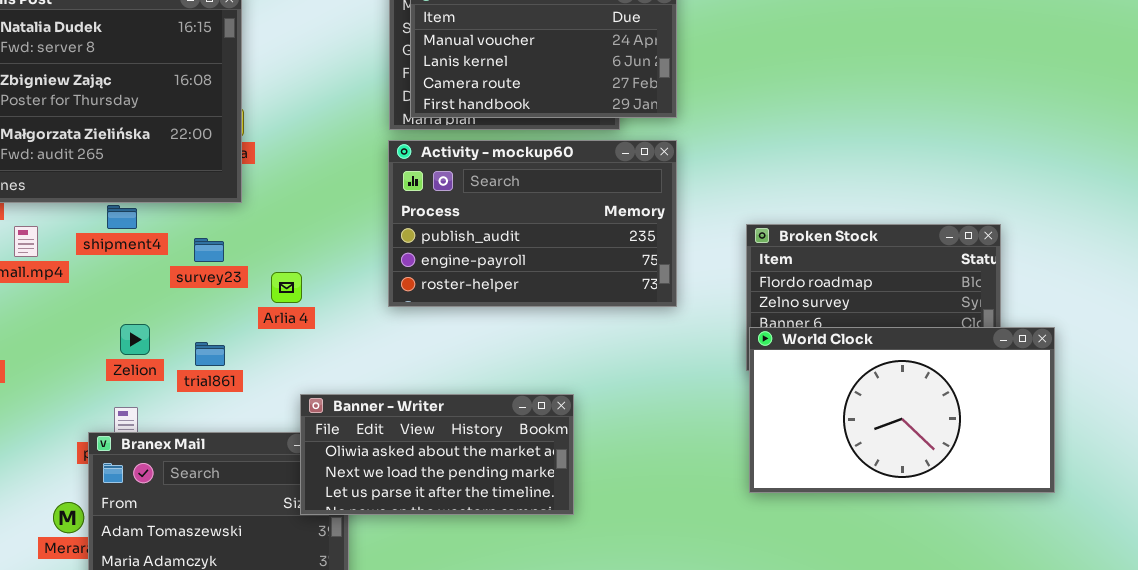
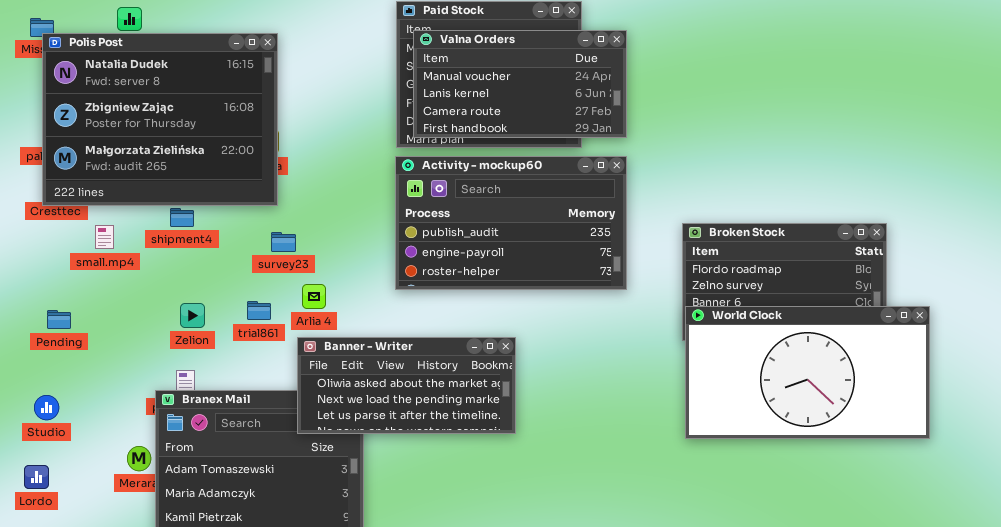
survey23: [194,238,224,262] -> [271,232,296,252], moved
Arlia 4: [271,272,302,303] -> [302,284,326,309], moved
trial861: [195,342,225,366] -> [247,301,271,320], moved
Banner - Writer: [300,394,574,515] -> [297,337,516,434], moved

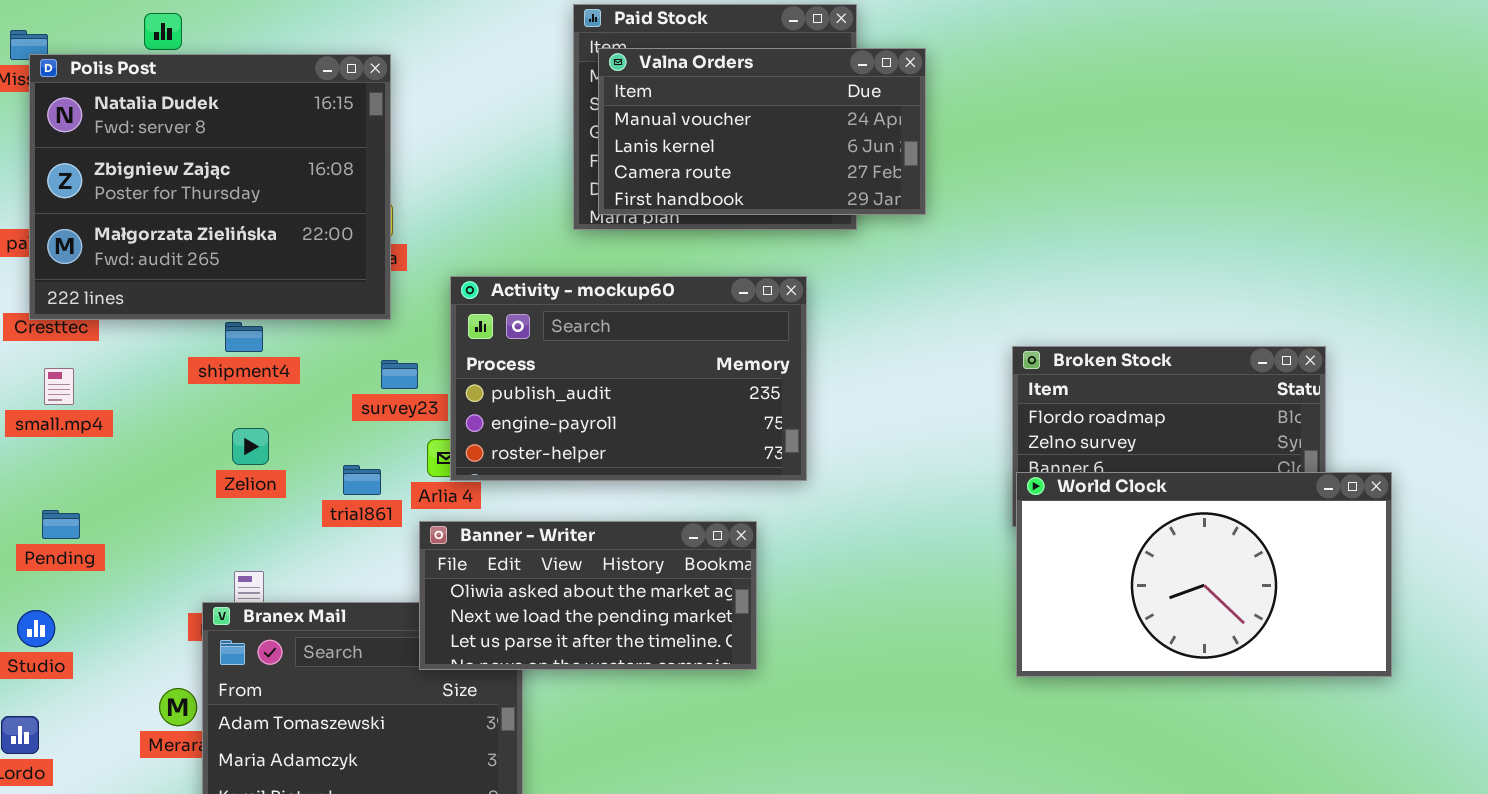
Activity - mockup60: [395,156,627,290] -> [450,276,807,481], moved
small.mp4: [95,225,114,249] -> [44,368,74,405], moved
Zelion: [180,303,205,328] -> [232,428,269,465], moved
Pending: [47,310,71,329] -> [42,510,80,539], moved

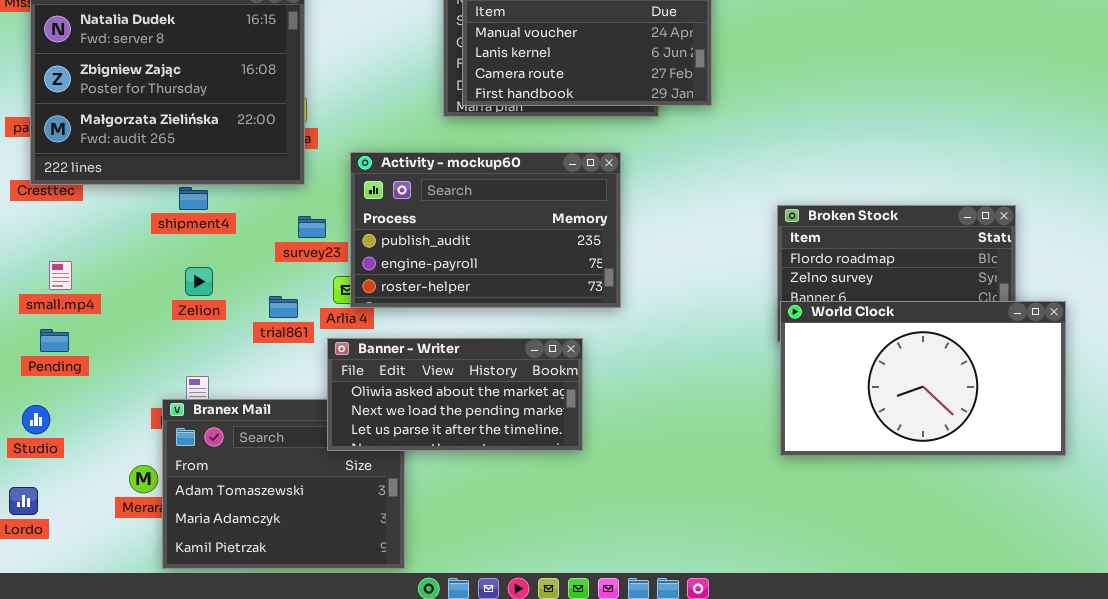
small.mp4: [44,368,74,405] -> [49,261,72,290], moved

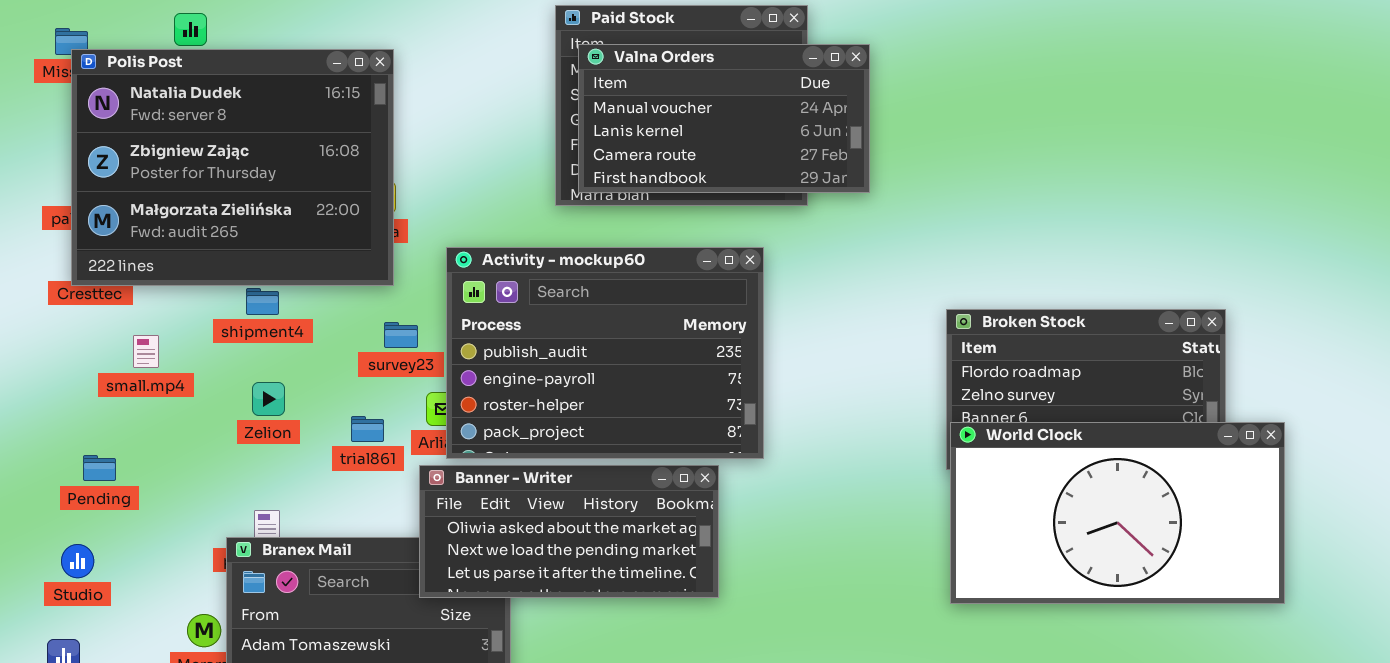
Activity - mockup60: [350,152,621,308] -> [446,247,764,459], resized
small.mp4: [49,261,72,290] -> [133,335,159,368], moved

